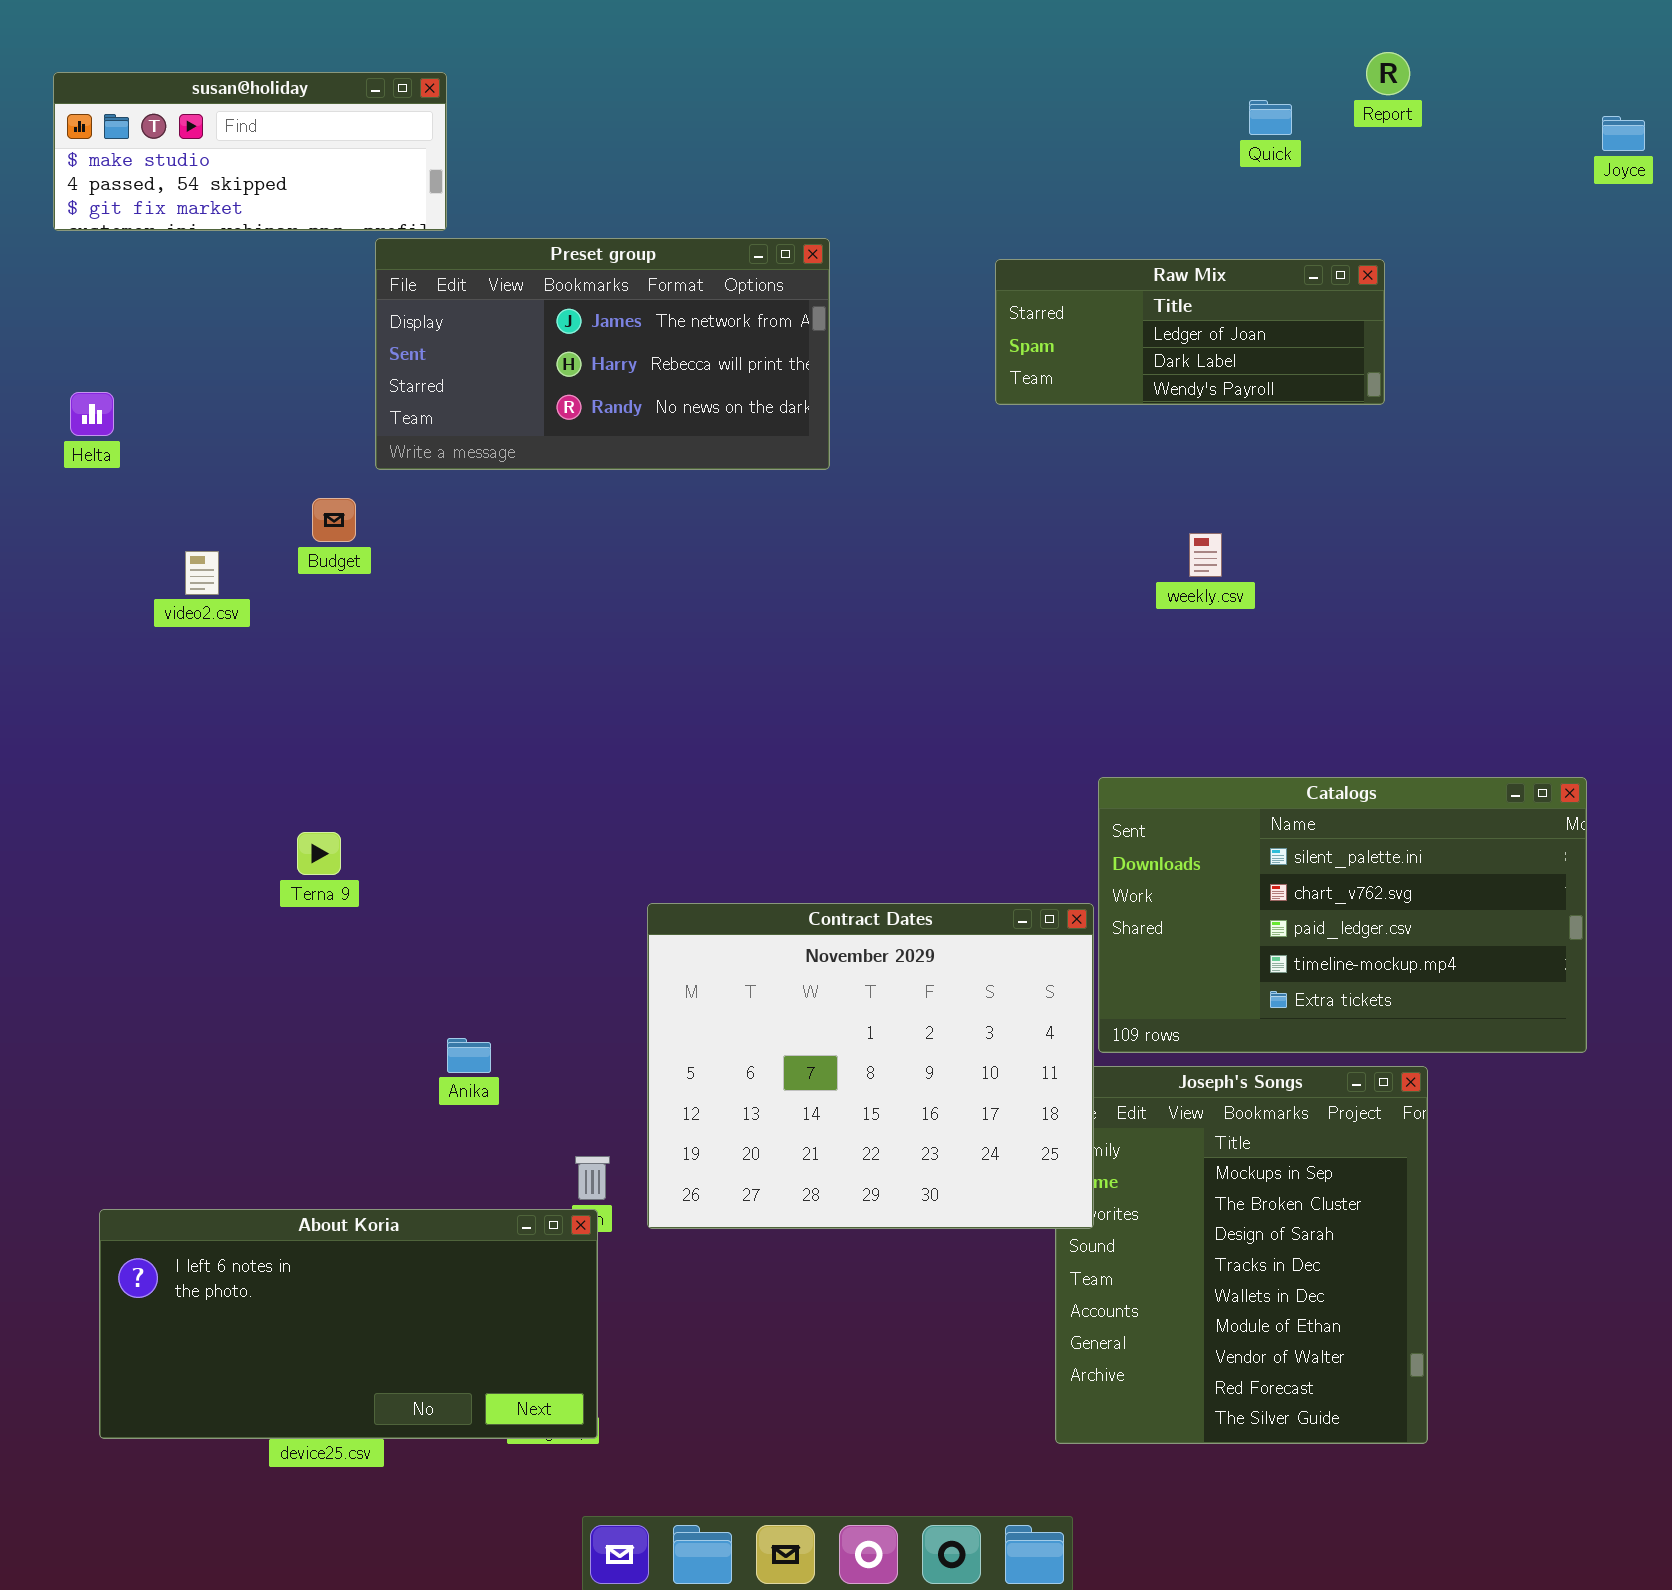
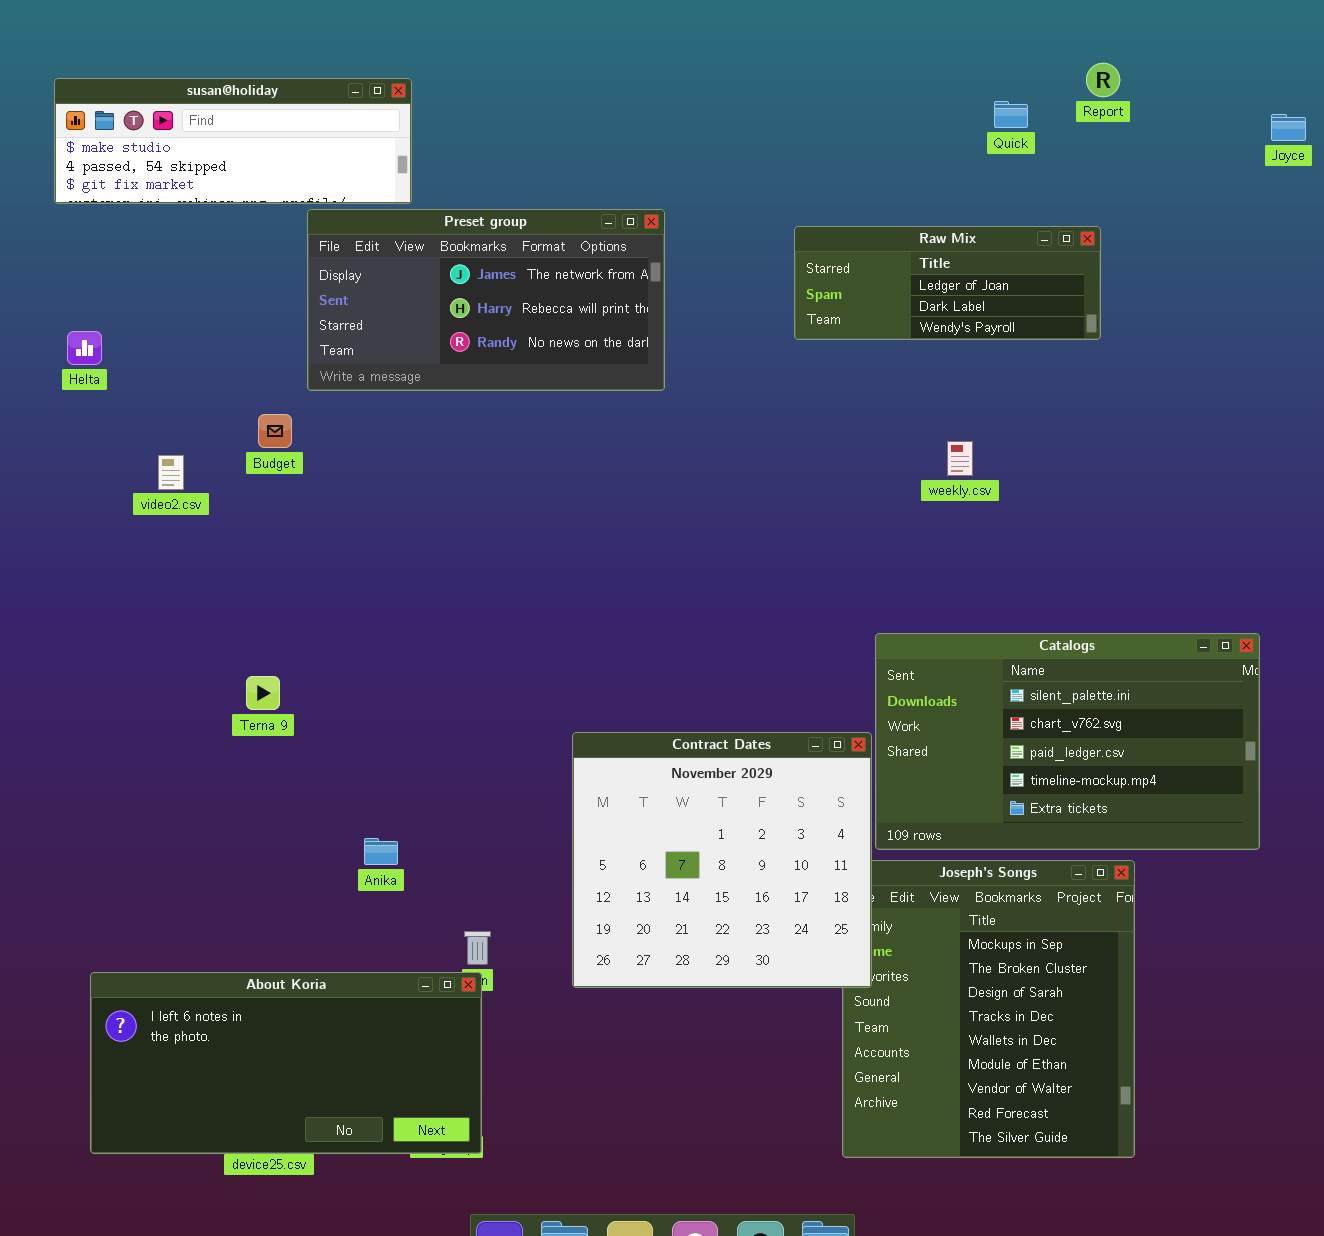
susan@holiday: [53,72,447,231] -> [54,78,412,204], resized
Contract Dates: [647,903,1094,1229] -> [572,732,872,988], resized

